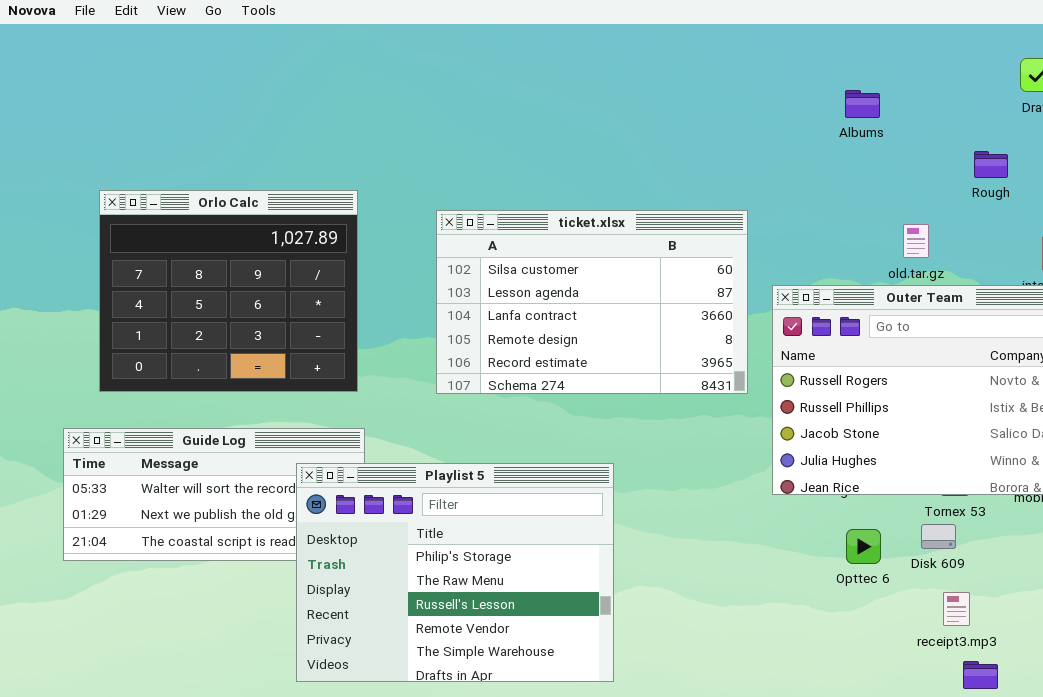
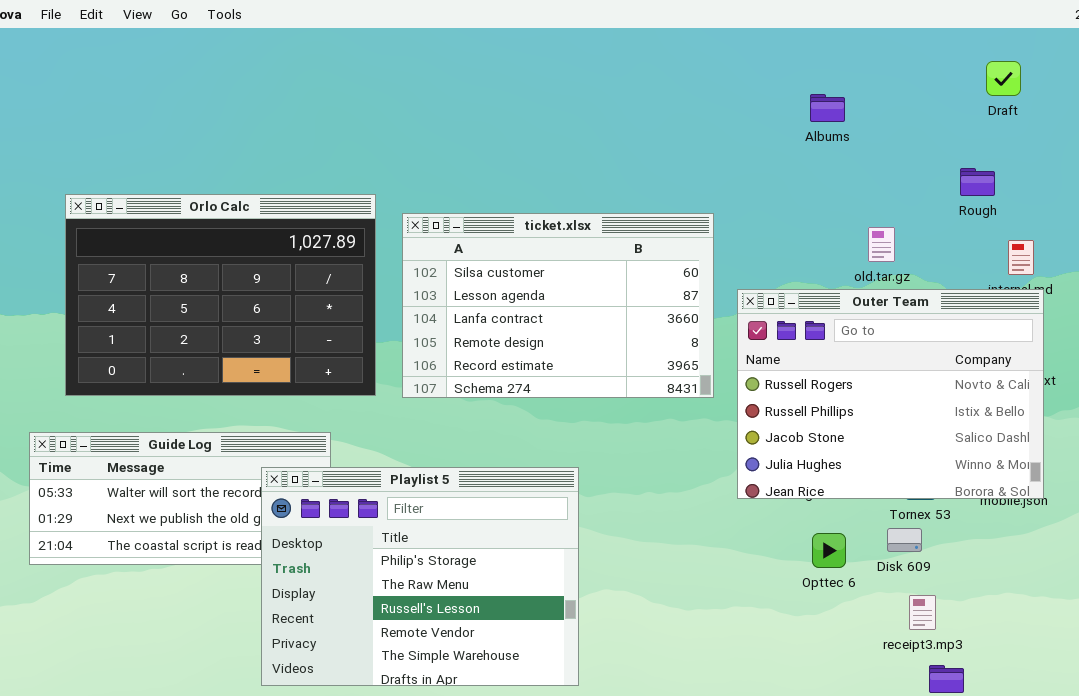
Rough: [974,151,1008,178] -> [960,168,995,196], moved
Orlo Calc: [99,190,358,392] -> [65,194,376,396], resized

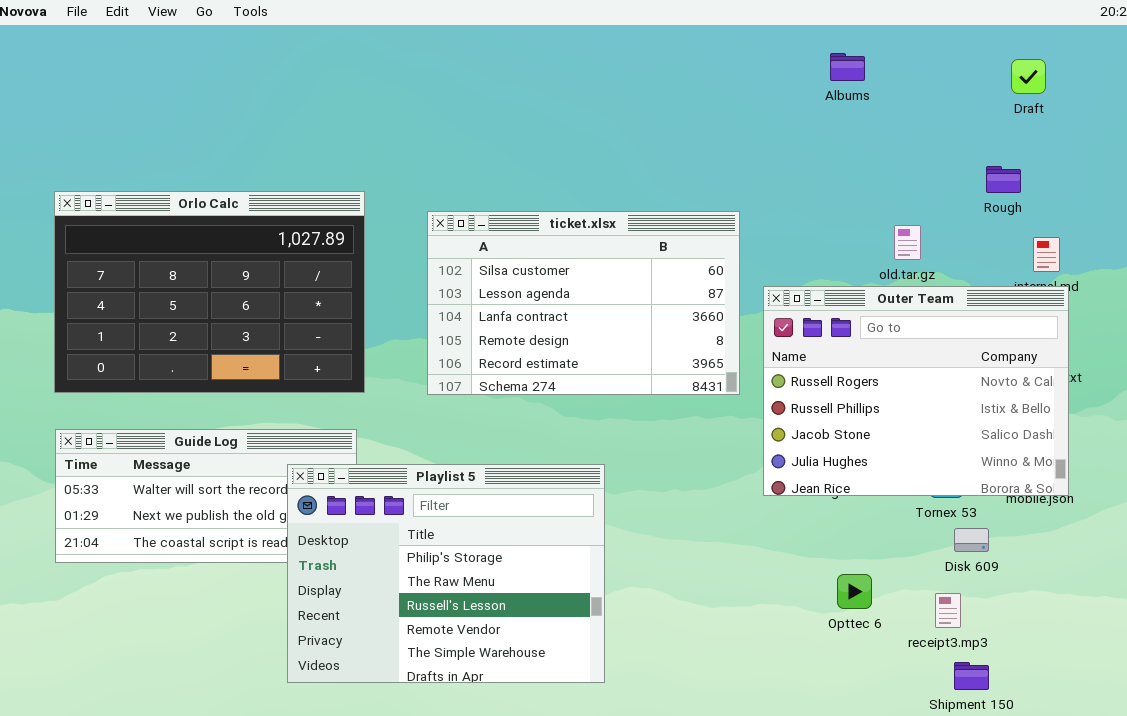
Albums: [810,94,845,122] -> [830,53,865,81], moved
Orlo Calc: [65,194,376,396] -> [54,191,365,393], moved
Disk 609: [887,528,922,552] -> [954,528,989,552], moved
Opttec 6: [812,533,846,568] -> [837,574,872,609], moved

